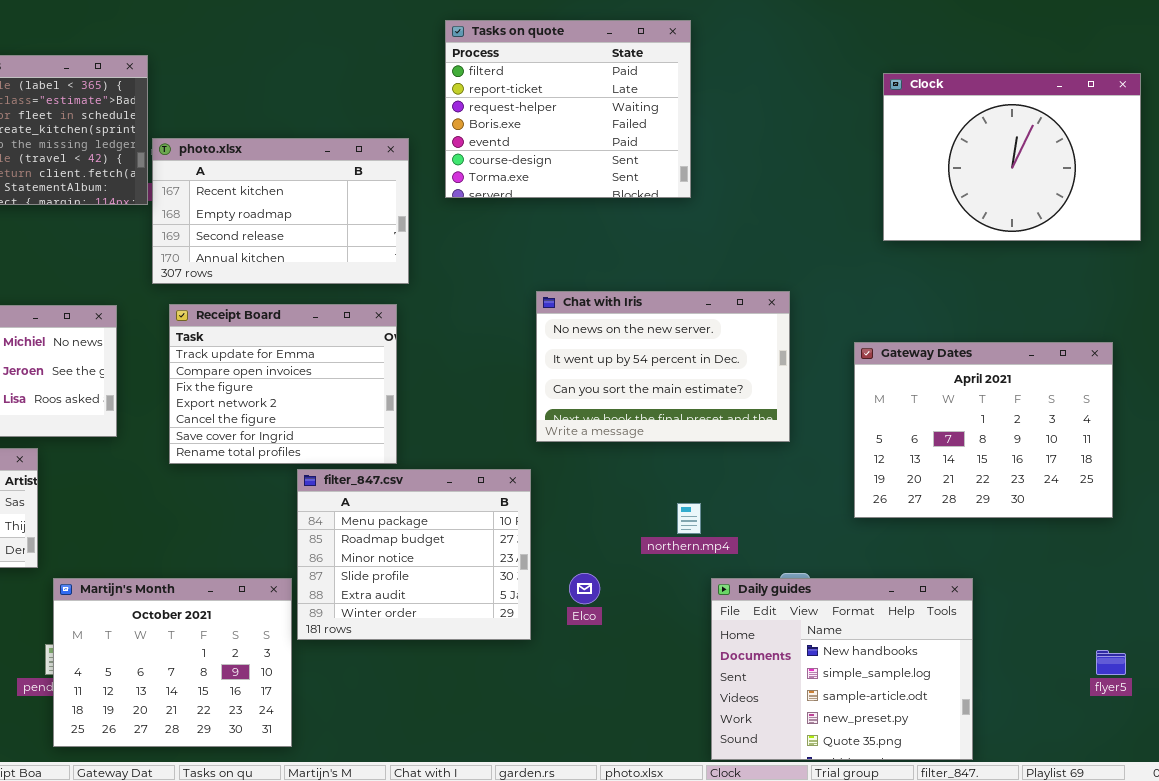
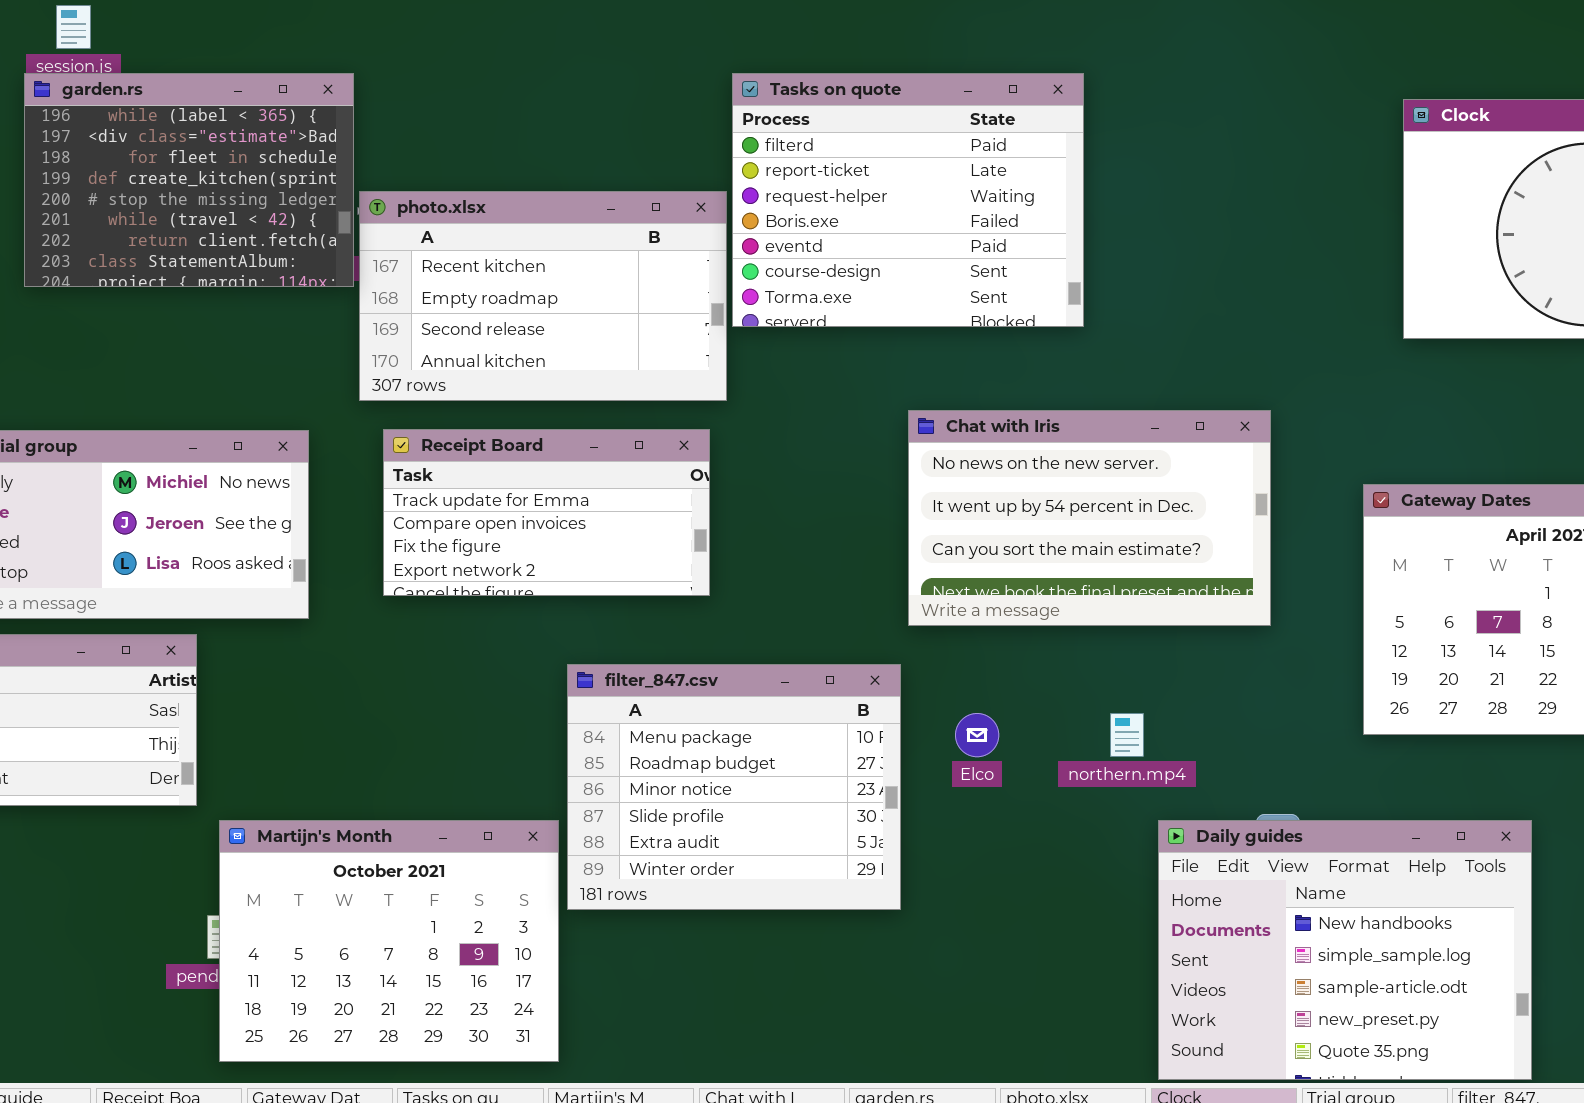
Tasks on quote: [445,20,691,198] -> [732,73,1084,327], moved
Receipt Board: [169,304,397,464] -> [383,429,710,596], resized
Elco: [569,573,600,604] -> [955,713,999,757], moved

